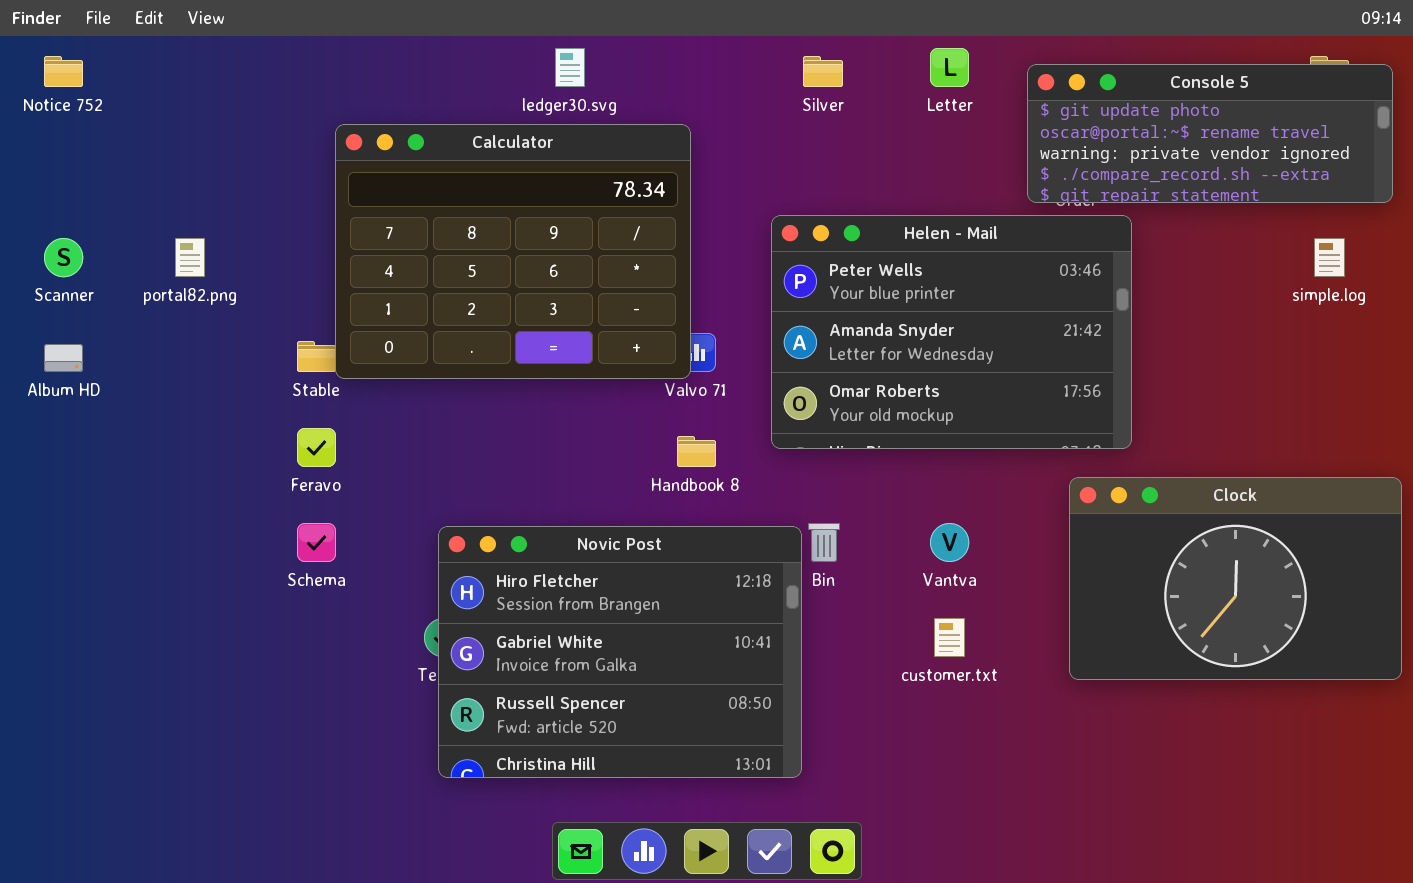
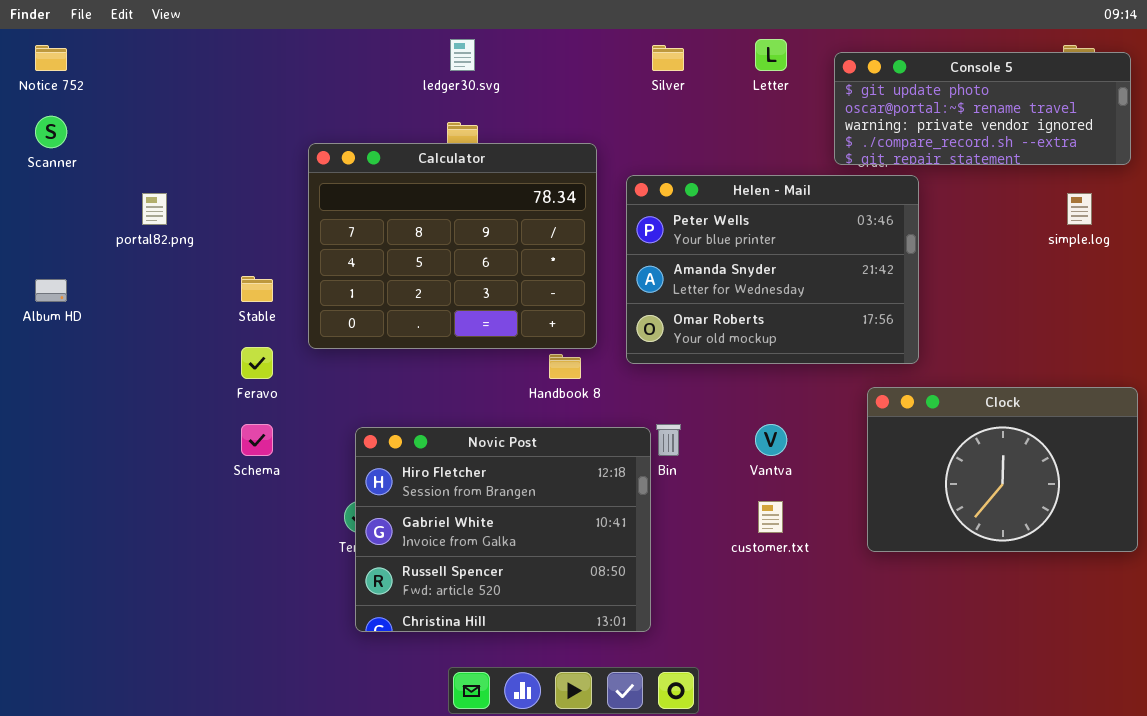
Calculator: [335,124,691,379] -> [308,143,597,349], moved
Scanner: [44,238,83,277] -> [35,116,67,148], moved

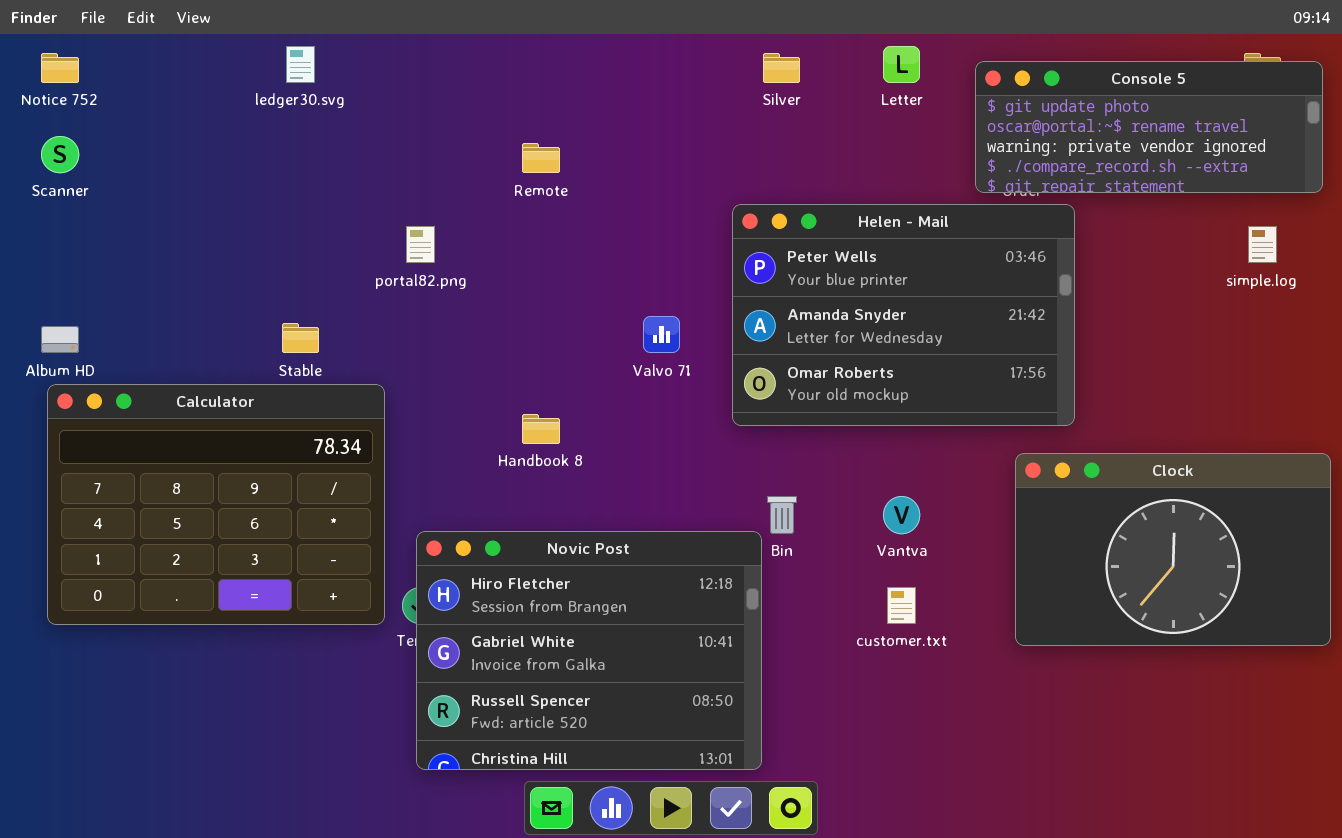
ledger30.svg: [450,39,475,71] -> [286,46,315,83], moved
Calculator: [308,143,597,349] -> [47,384,385,625], moved
portal82.png: [142,193,167,225] -> [406,226,435,263], moved
Handbook 8: [549,354,581,379] -> [522,414,560,444], moved
Novic Post: [355,427,651,632] -> [416,531,762,770], moved

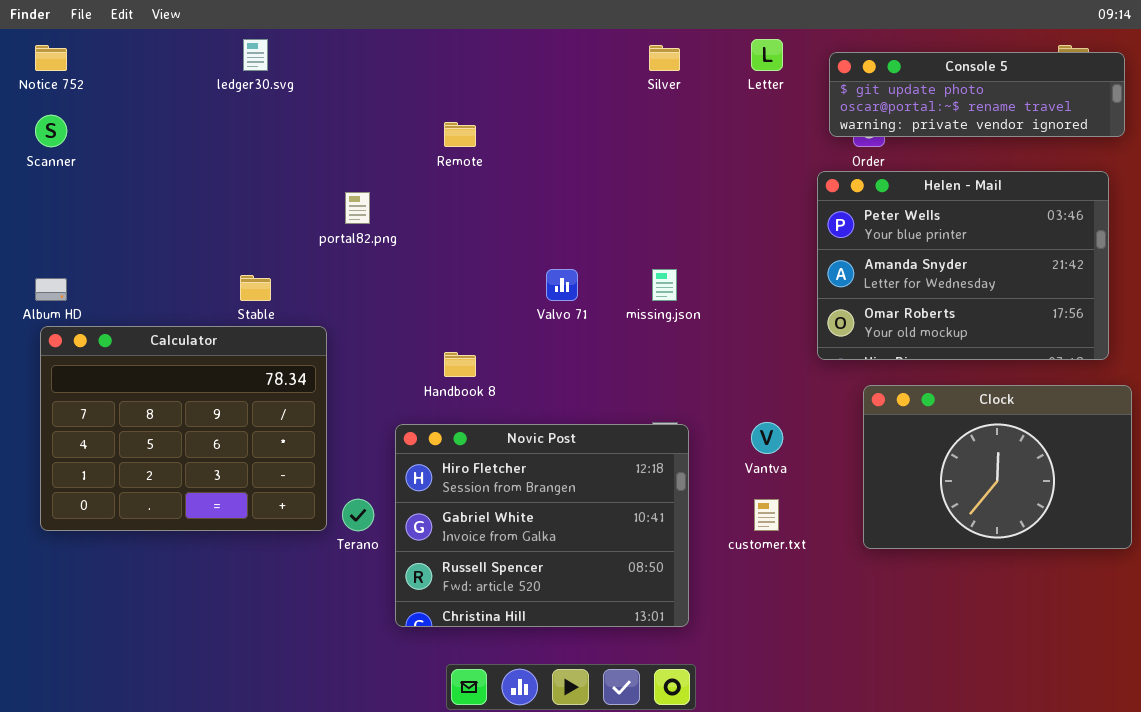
Console 5: [975,61,1323,193] -> [829,52,1125,137], resized
Helen - Mail: [732,204,1075,426] -> [817,171,1109,360], moved
Novic Post: [416,531,762,770] -> [395,424,689,627], moved

